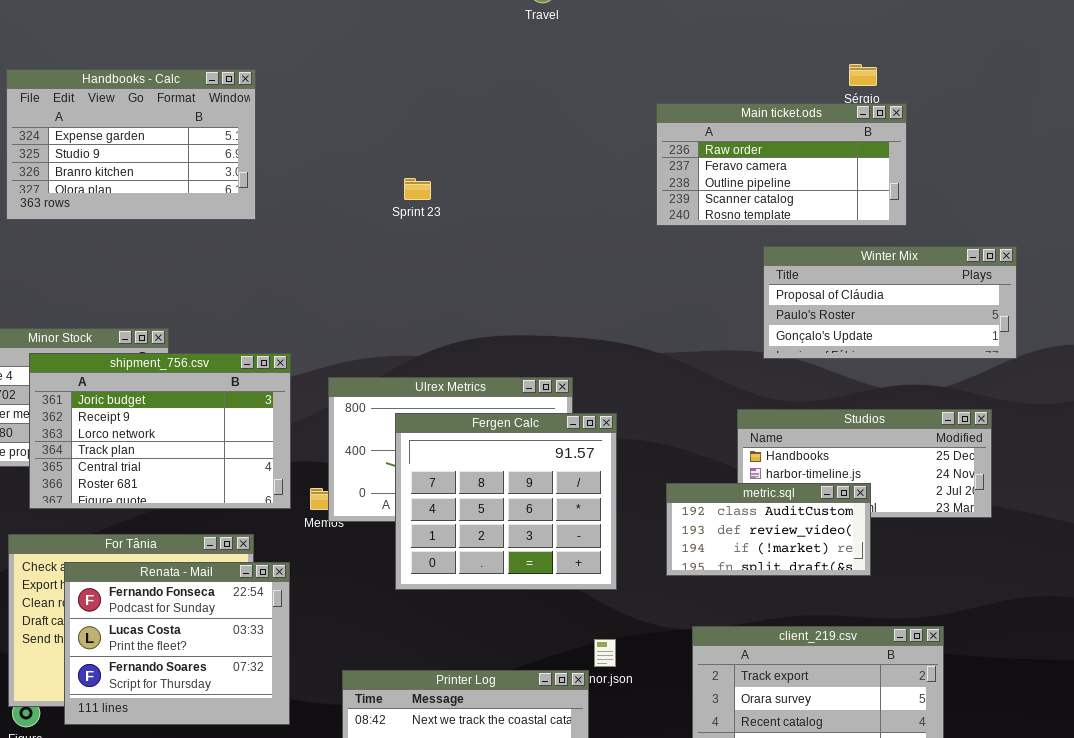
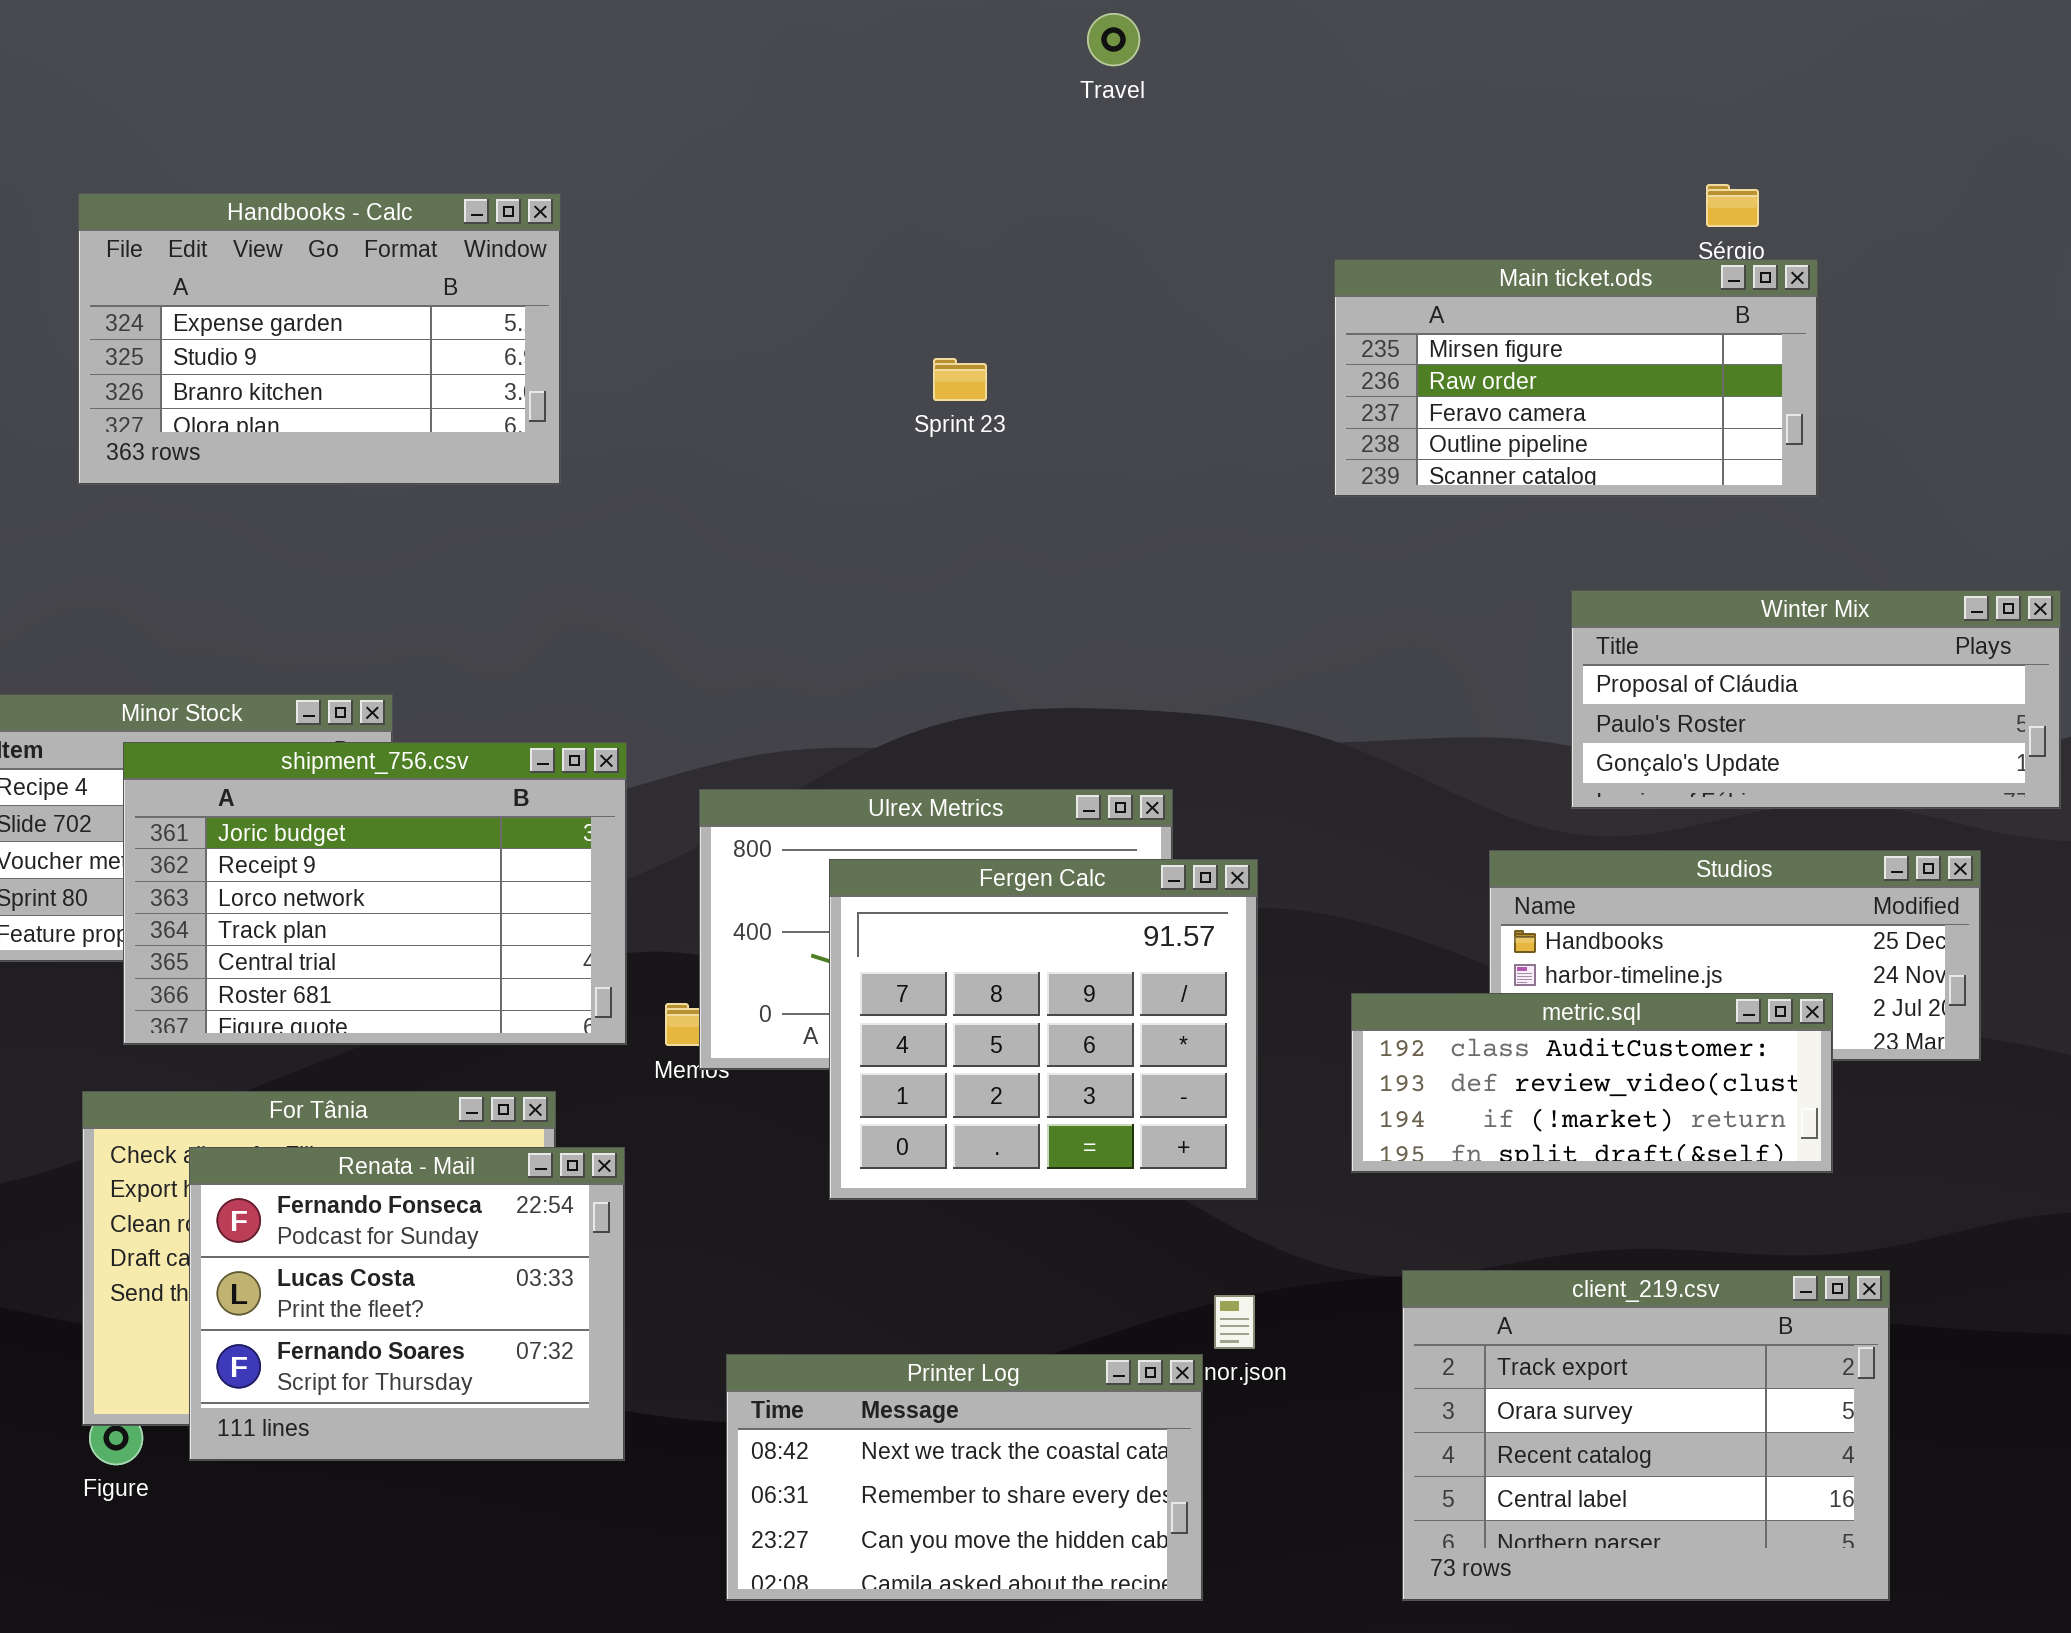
Main ticket.ods: [656,103,907,226] -> [1334,259,1818,497], scrolled up 1 row
Sprint 23: [404,178,431,200] -> [933,358,987,401], moved
Winter Mix: [763,246,1017,359] -> [1571,590,2061,809], moved
metric.sql: [666,483,871,576] -> [1351,993,1833,1173], resized

